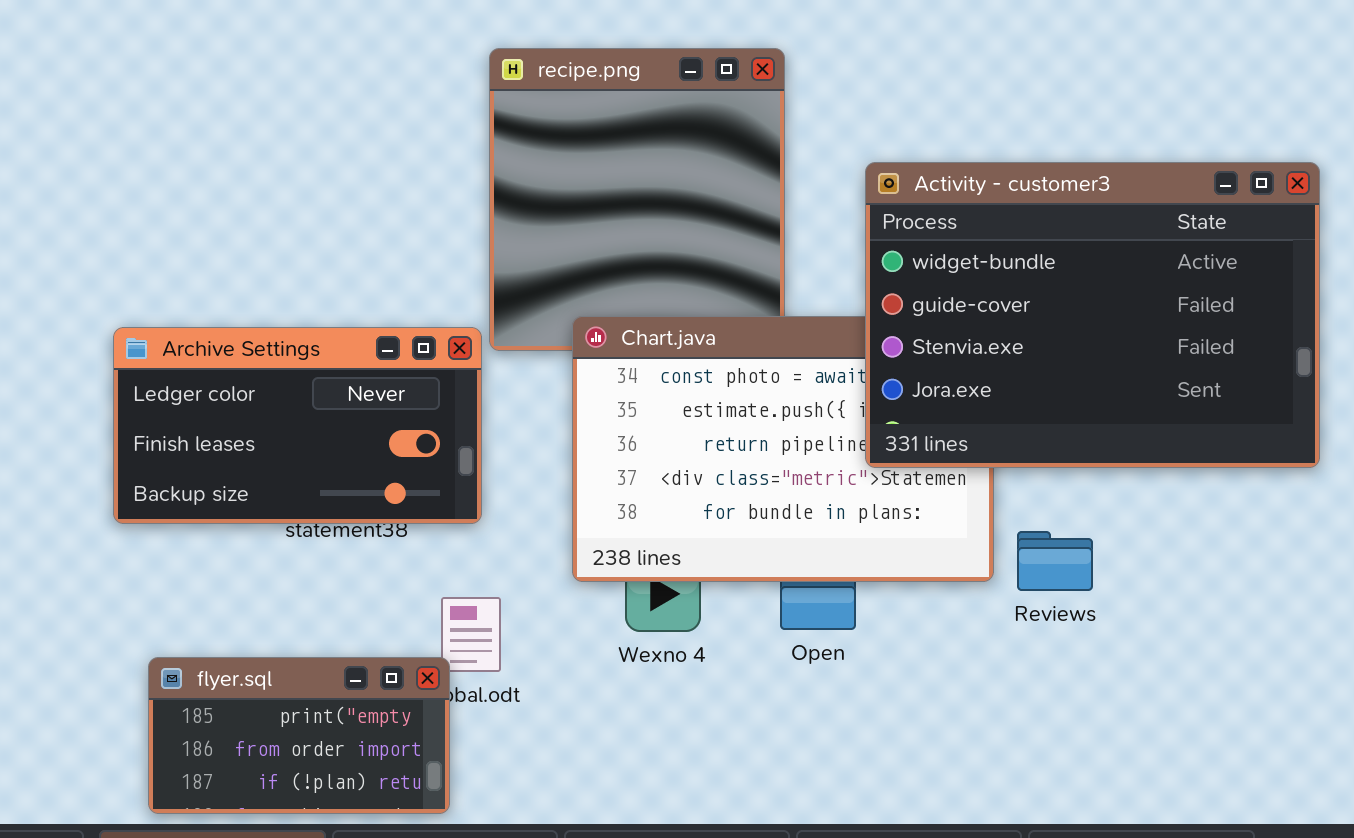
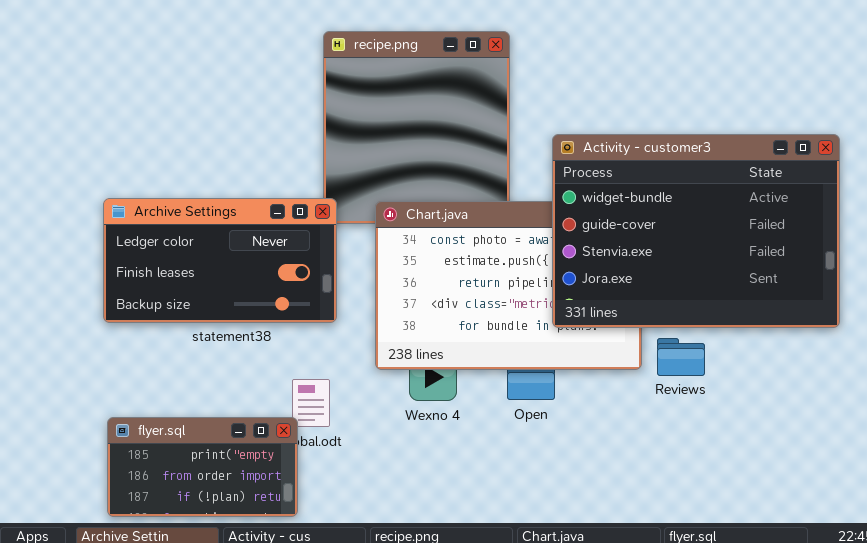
Activity - customer3: [865,162,1320,468] -> [552,134,840,328], moved
Archive Settings: [113,327,482,524] -> [103,198,337,323], moved

